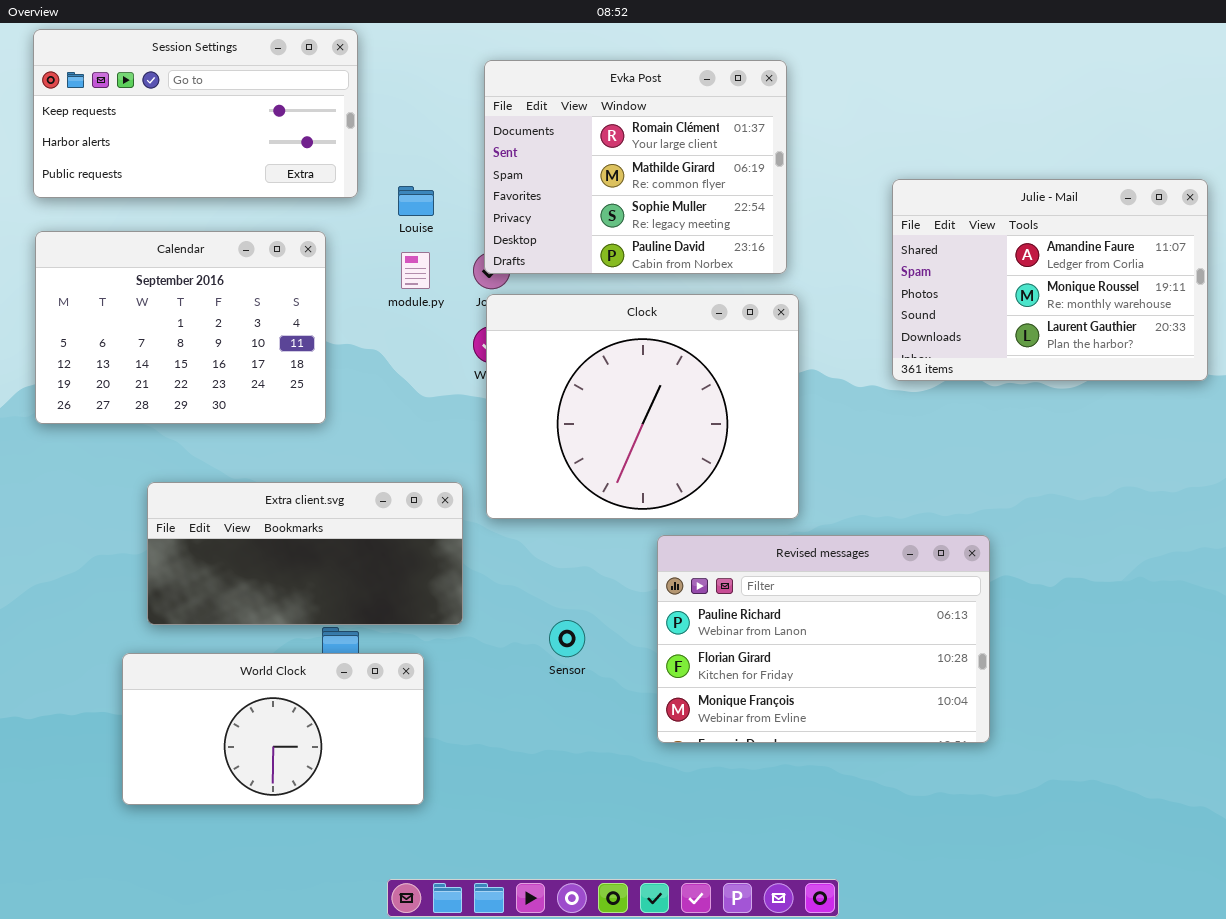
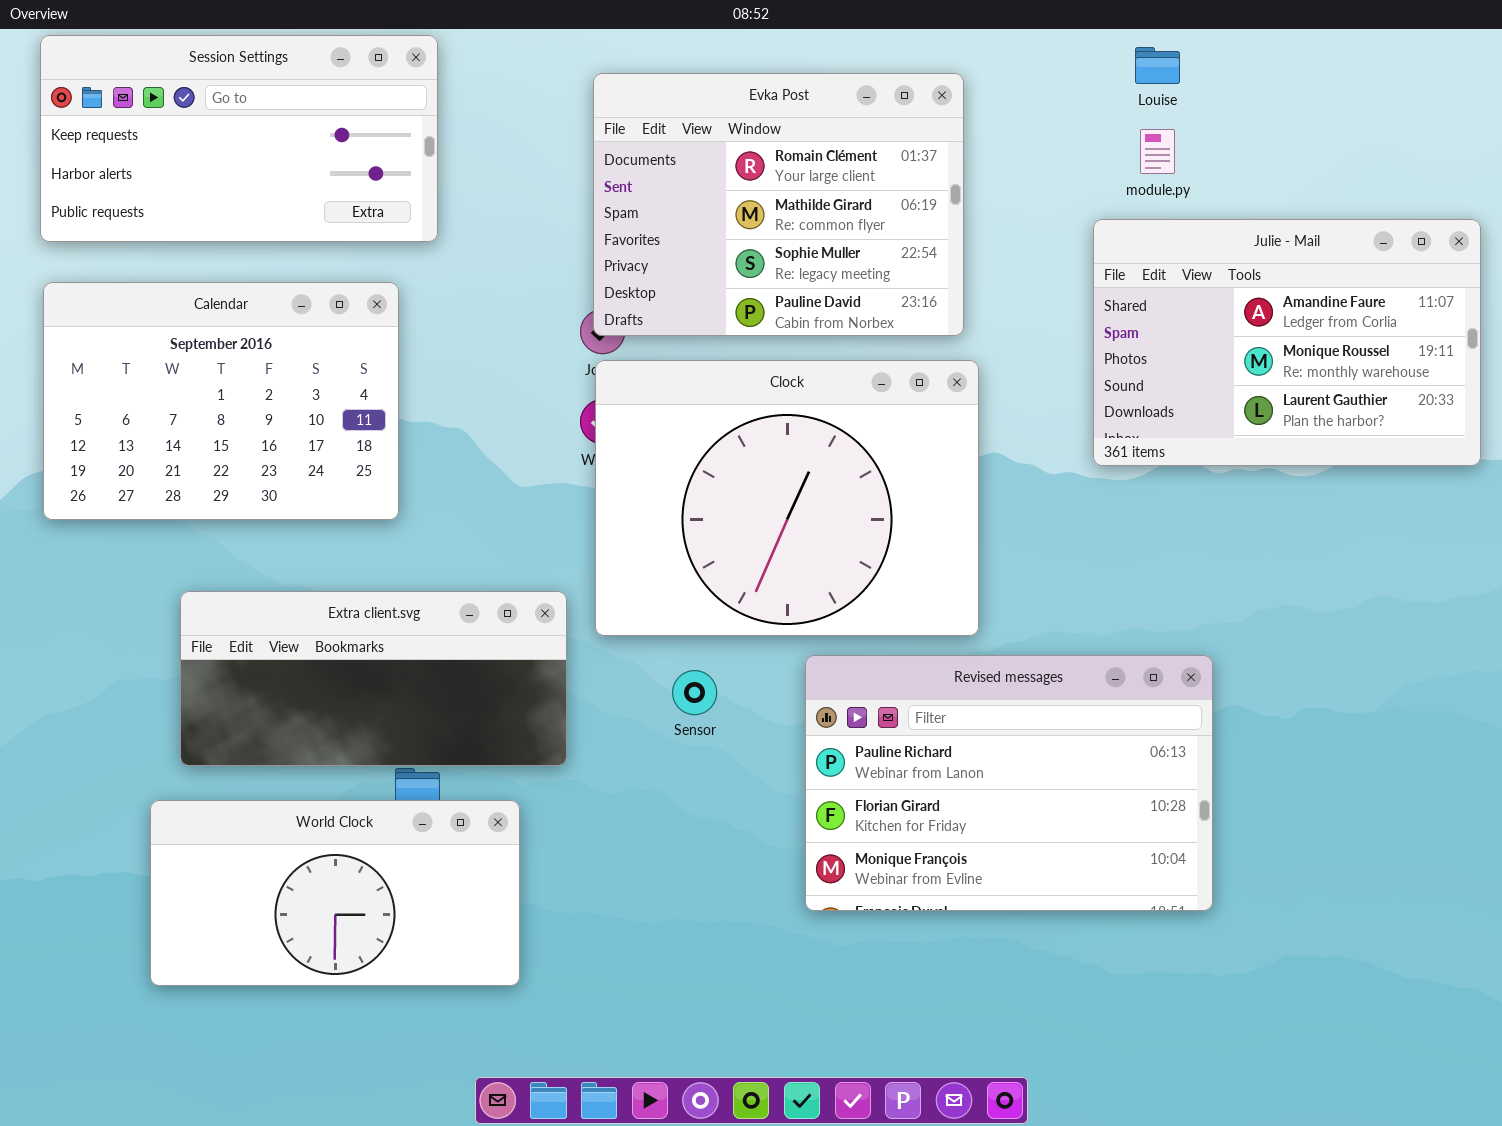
Louise: [398,186,434,216] -> [1135,47,1180,84], moved
module.py: [401,252,430,289] -> [1140,129,1175,174], moved
Sensor: [549,620,585,657] -> [672,670,717,715], moved

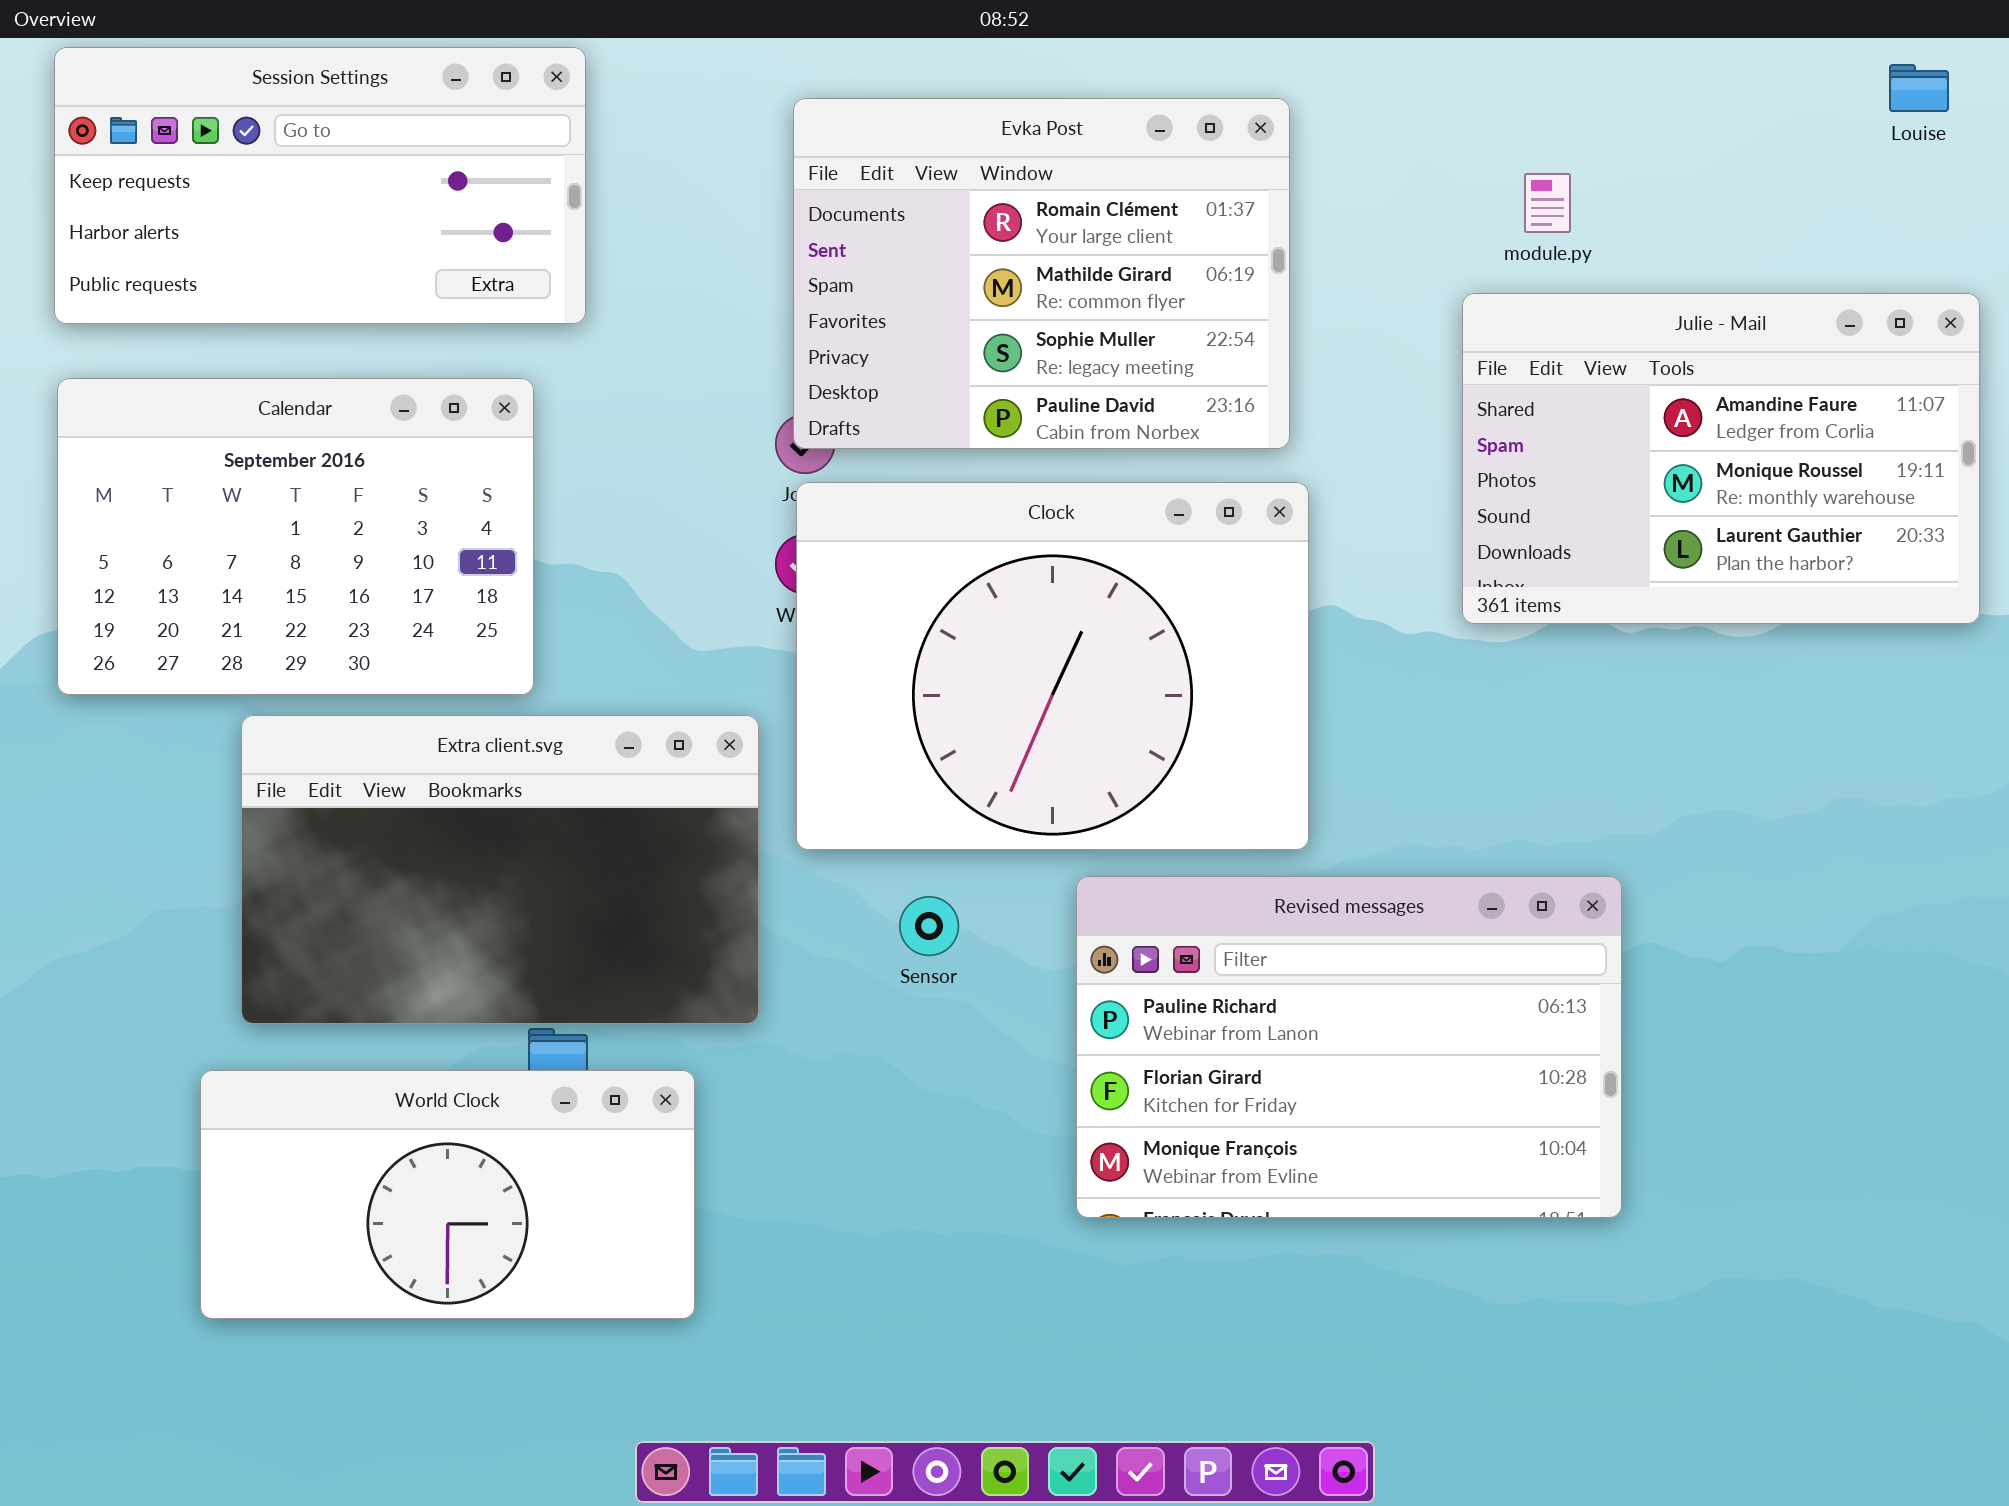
Louise: [1135,47,1180,84] -> [1889,64,1949,112], moved
Extra client.svg: [180,591,567,766] -> [241,715,759,1024], resized

